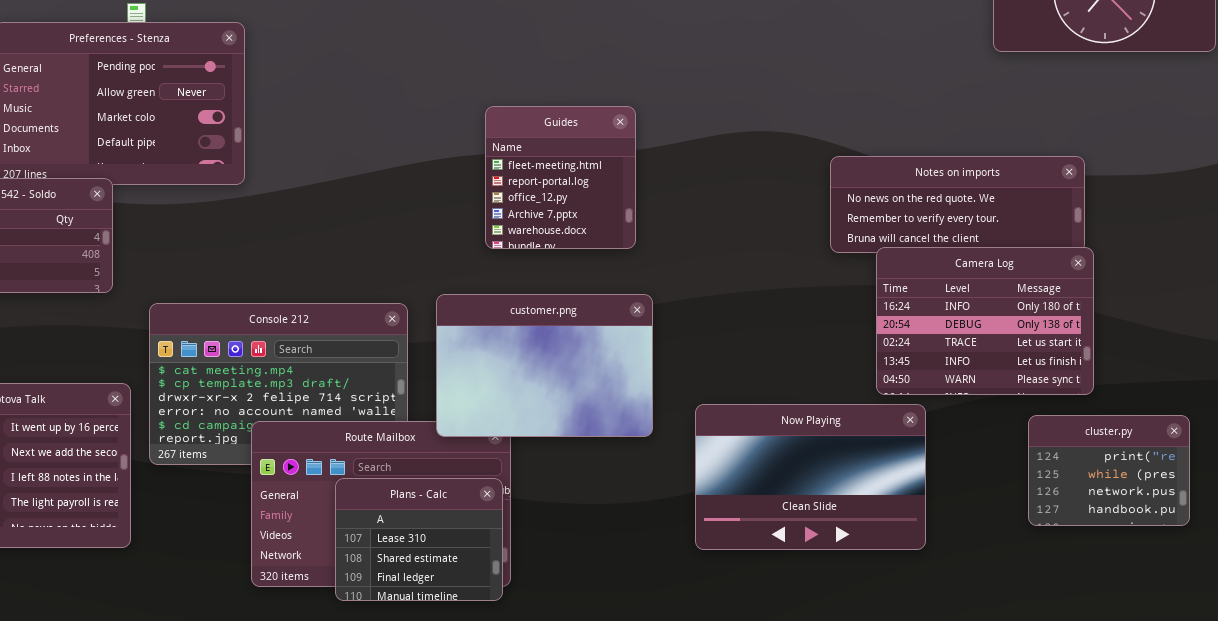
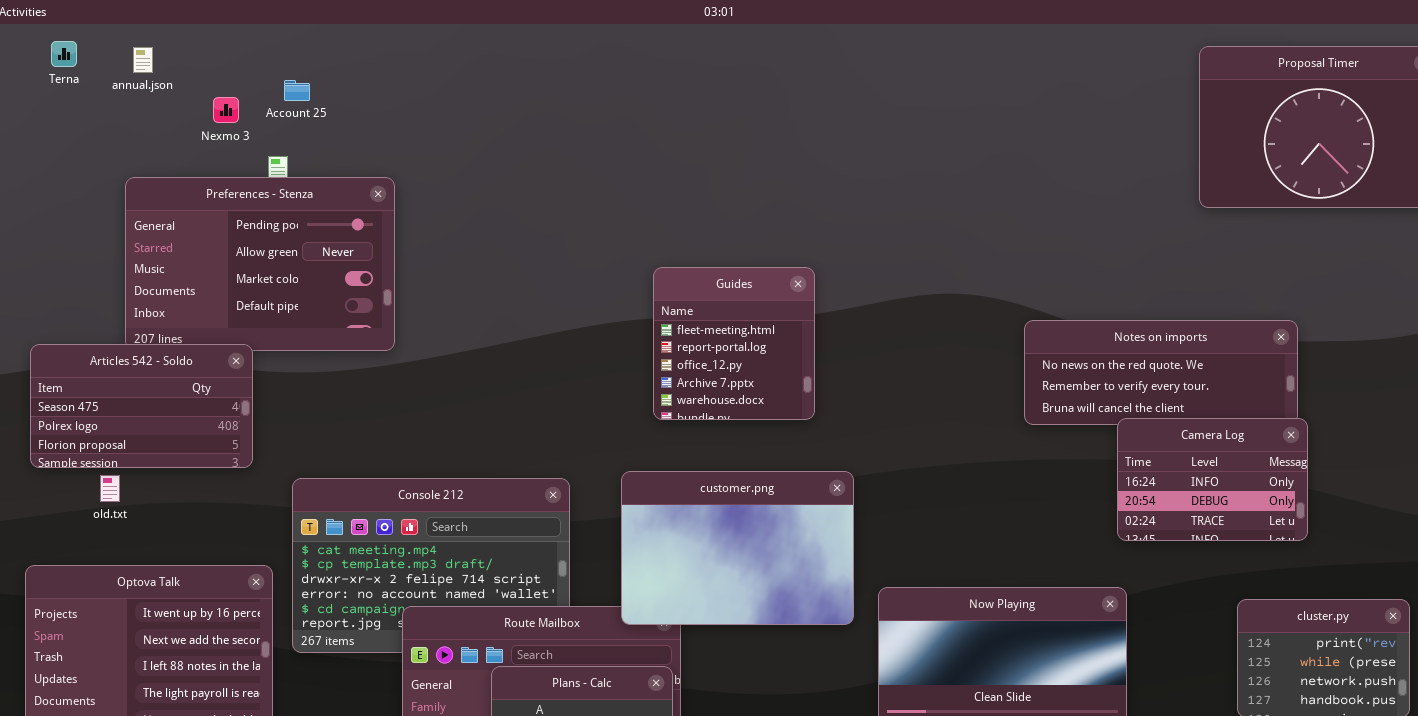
Camera Log: [876,247,1094,395] -> [1117,418,1308,541], resized
customer.png: [436,294,653,437] -> [621,471,854,625], moved

